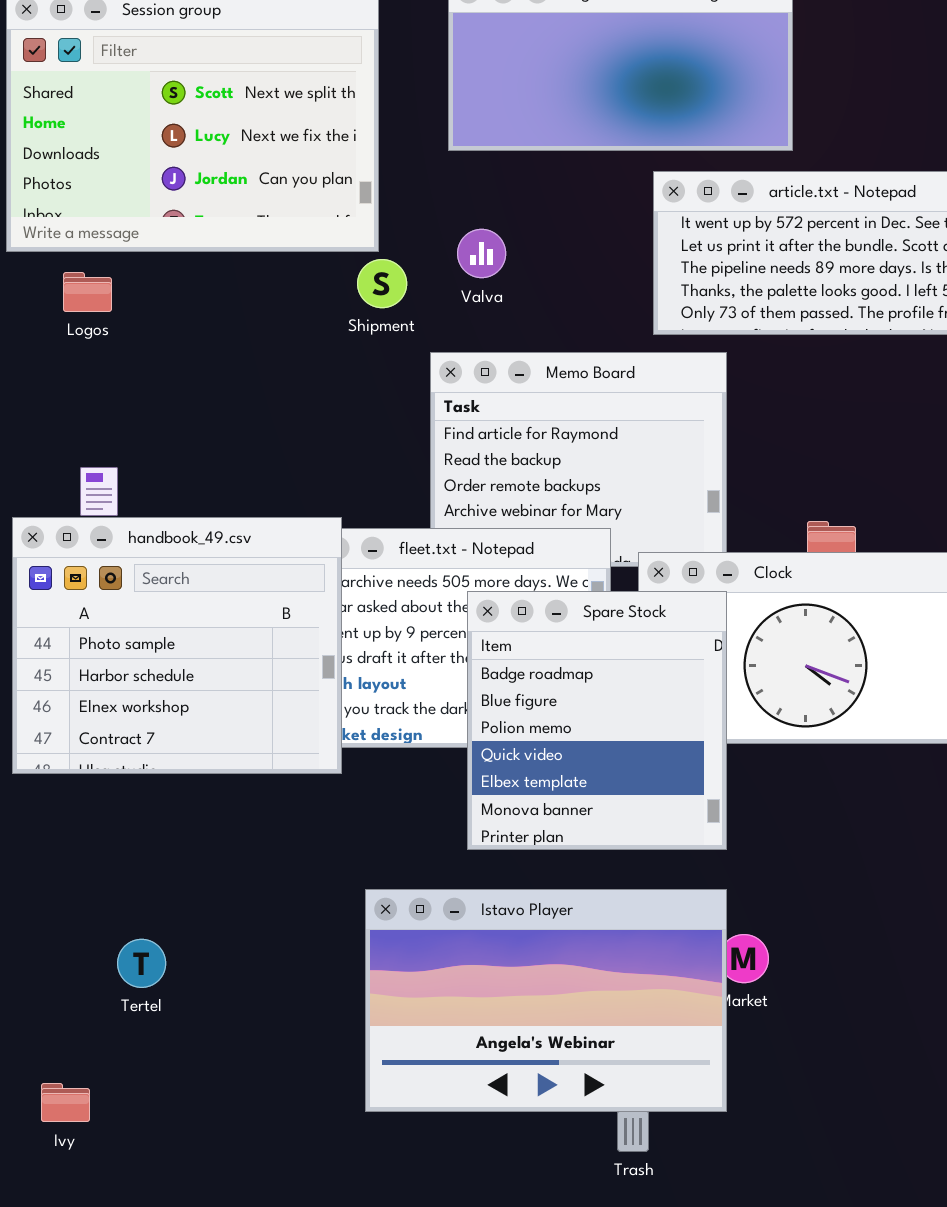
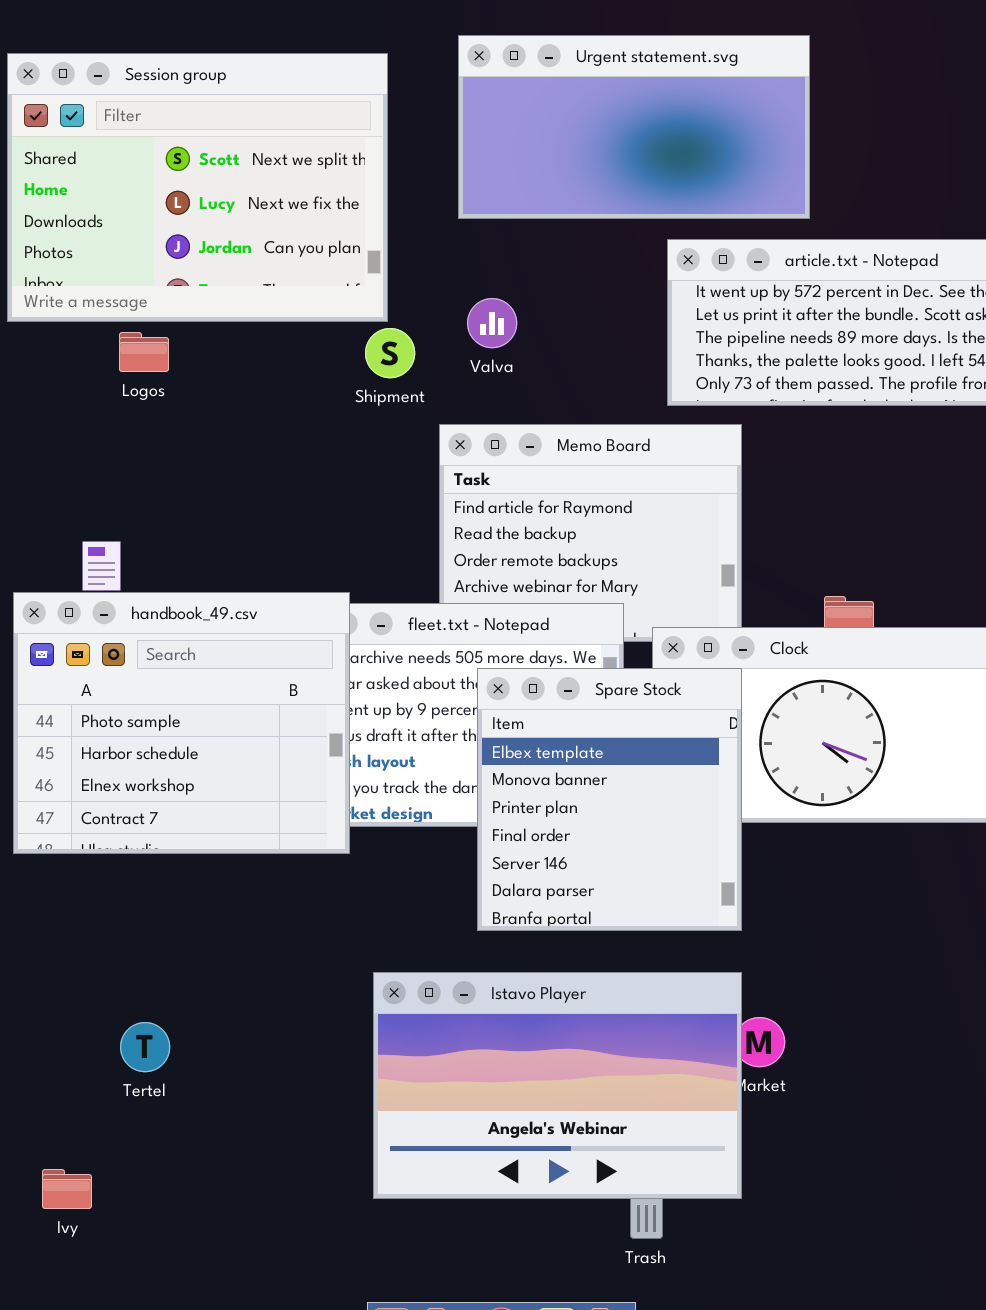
Logos: [63,272,112,312] -> [119,332,169,372], moved
Spare Stock: [467,591,727,850] -> [477,668,742,931], scrolled down 4 rows

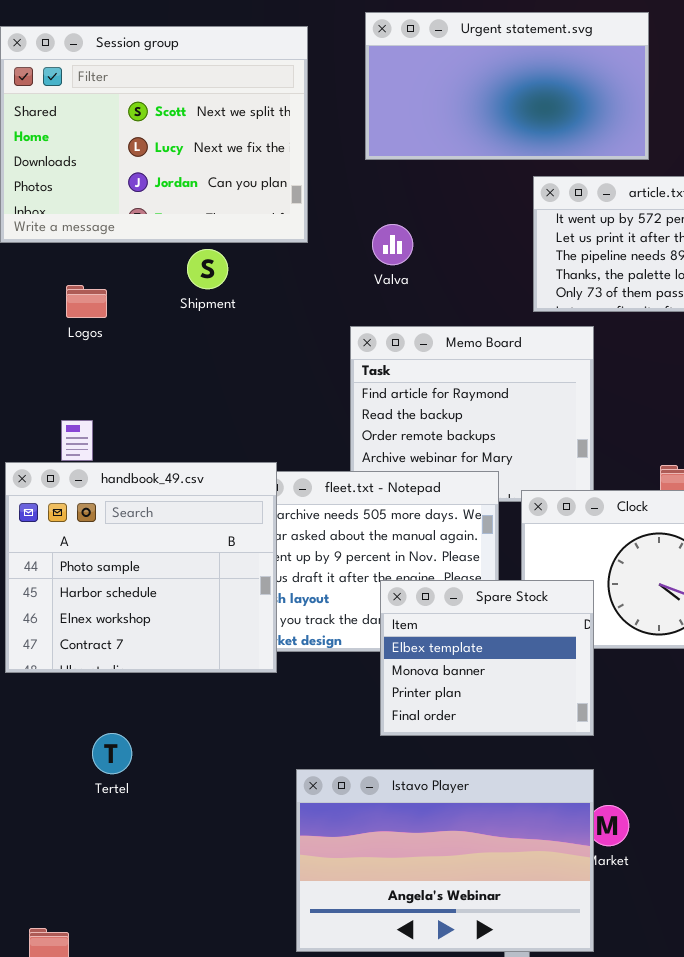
Shipment: [365,328,415,378] -> [187,249,228,289], moved
Logos: [119,332,169,372] -> [66,285,107,318], moved
Spare Stock: [477,668,742,931] -> [380,580,594,736], resized
Tertel: [120,1022,170,1072] -> [92,733,132,774], moved

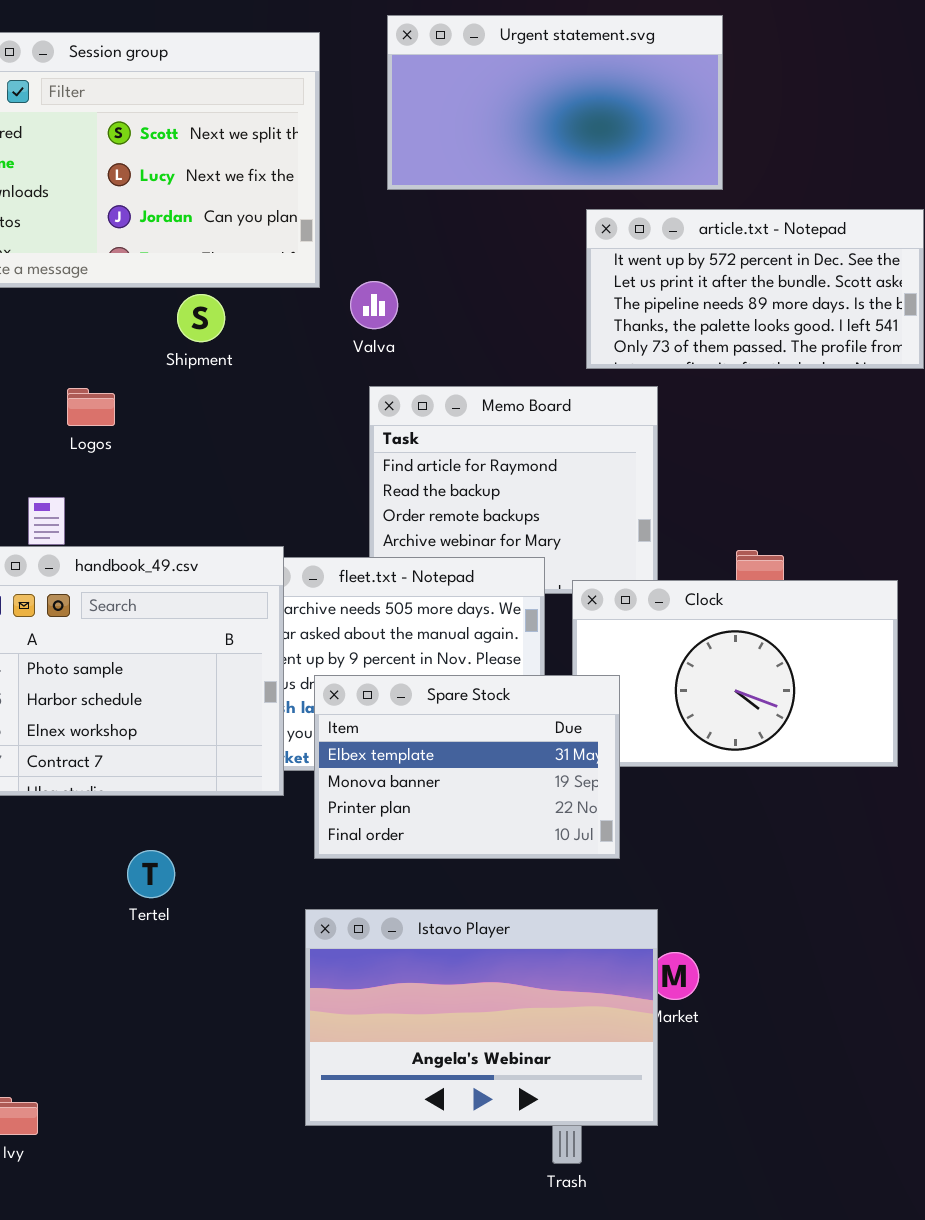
Valva: [372,224,413,265] -> [350,281,398,329], moved
Logos: [66,285,107,318] -> [67,388,115,426], moved
Spare Stock: [380,580,594,736] -> [314,675,620,859], moved, resized
Tertel: [92,733,132,774] -> [127,850,175,898], moved

